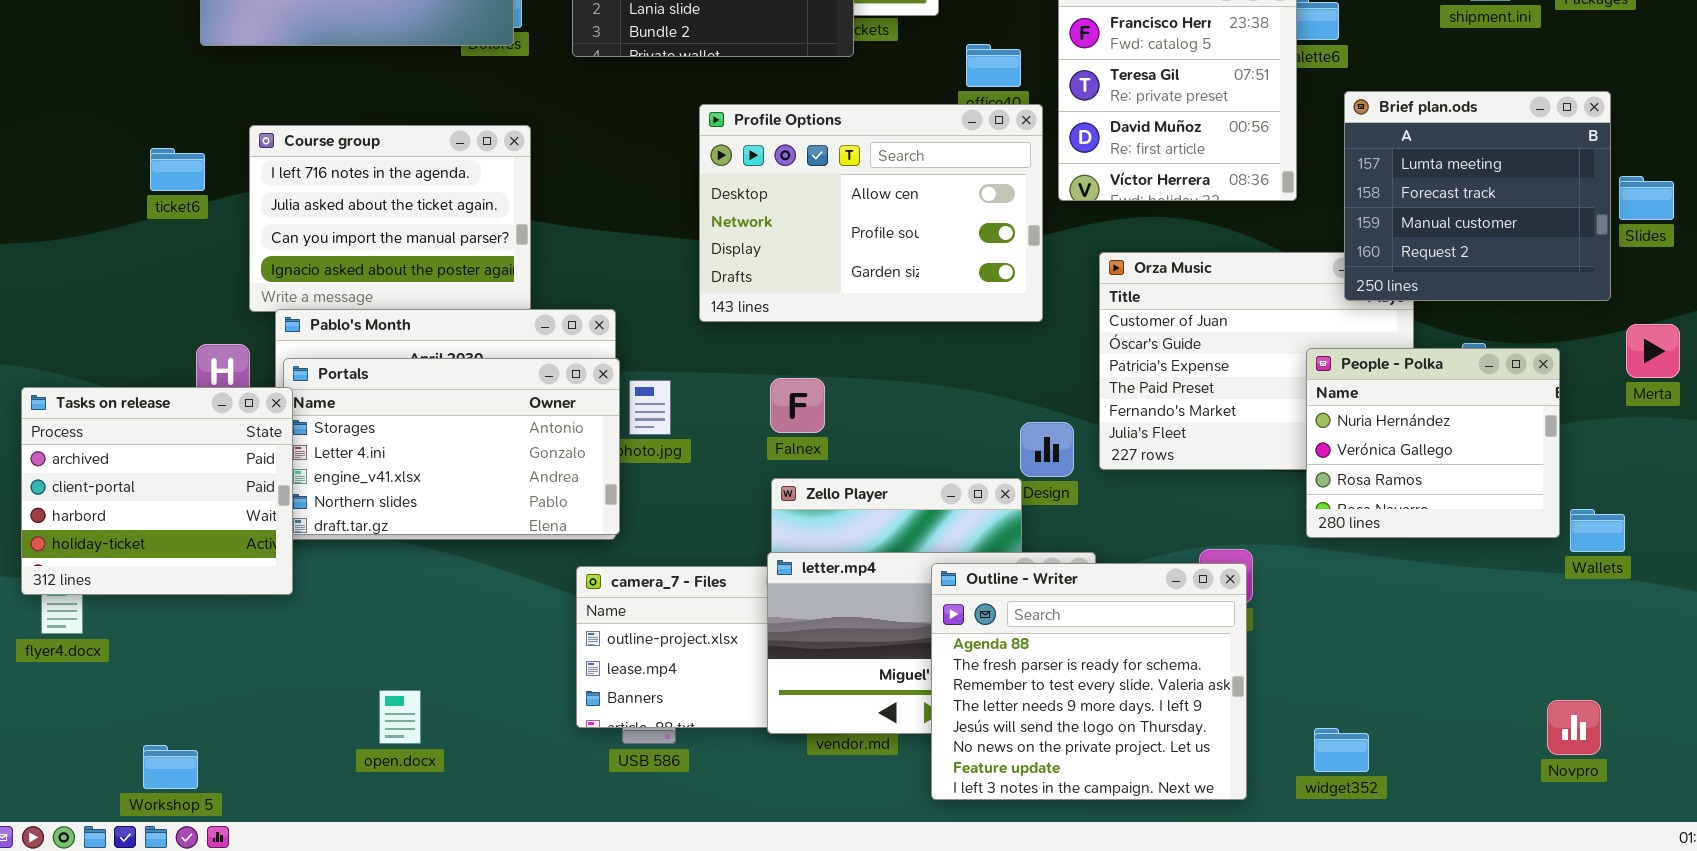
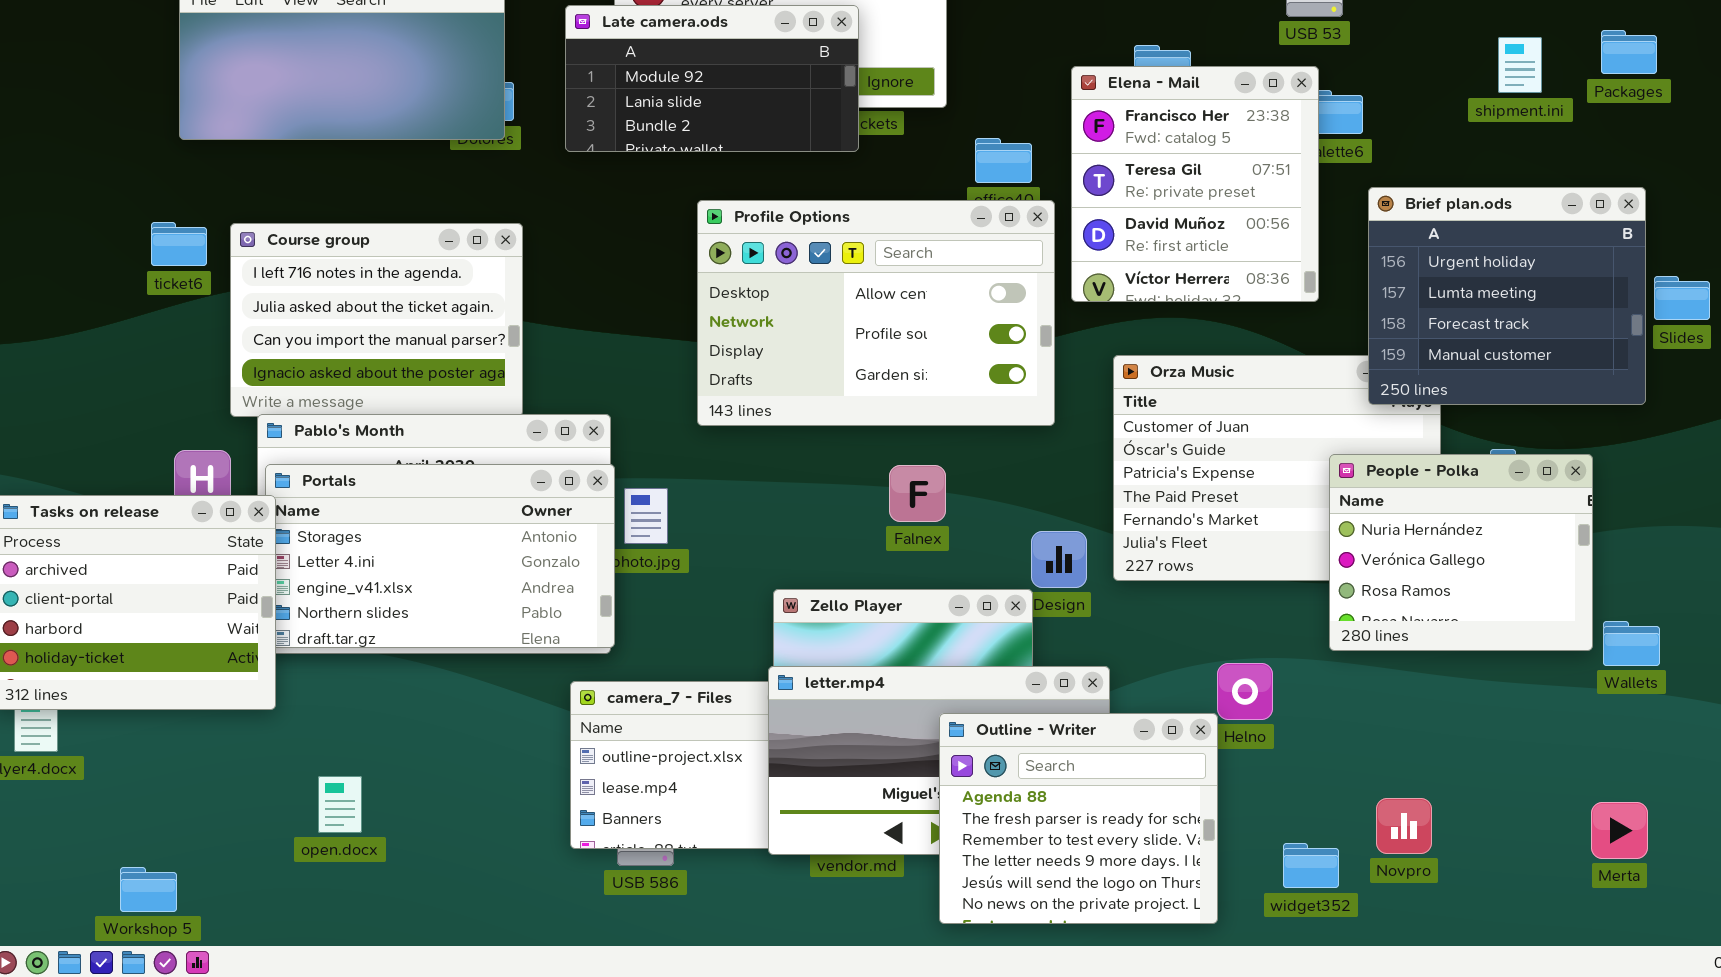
Brief plan.ods: [1344,91,1611,301] -> [1368,187,1646,405], scrolled up 1 row
ticket6: [150,148,205,191] -> [151,222,207,266], moved
Merta: [1626,324,1680,378] -> [1591,802,1648,859], moved
Falnex: [770,378,825,433] -> [889,465,946,522], moved
Outline - Writer: [931,563,1247,800] -> [939,713,1218,924], resized
open.docx: [379,690,421,744] -> [318,776,362,833], moved
Novpro: [1547,700,1601,755] -> [1376,798,1432,854], moved
widget352: [1314,728,1369,772] -> [1283,843,1339,888], moved

